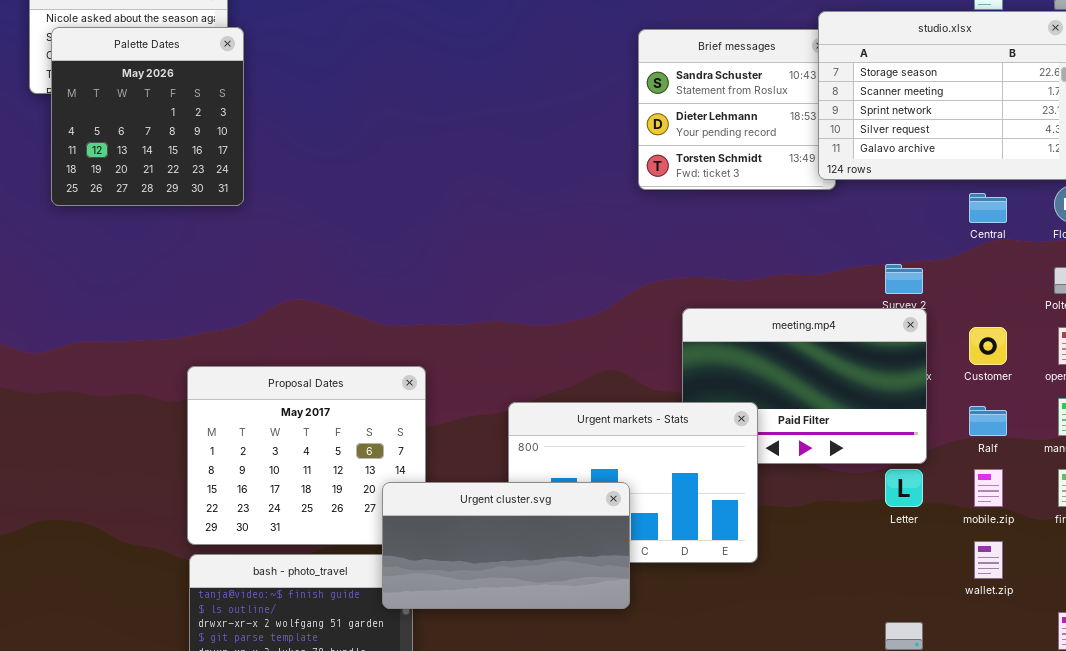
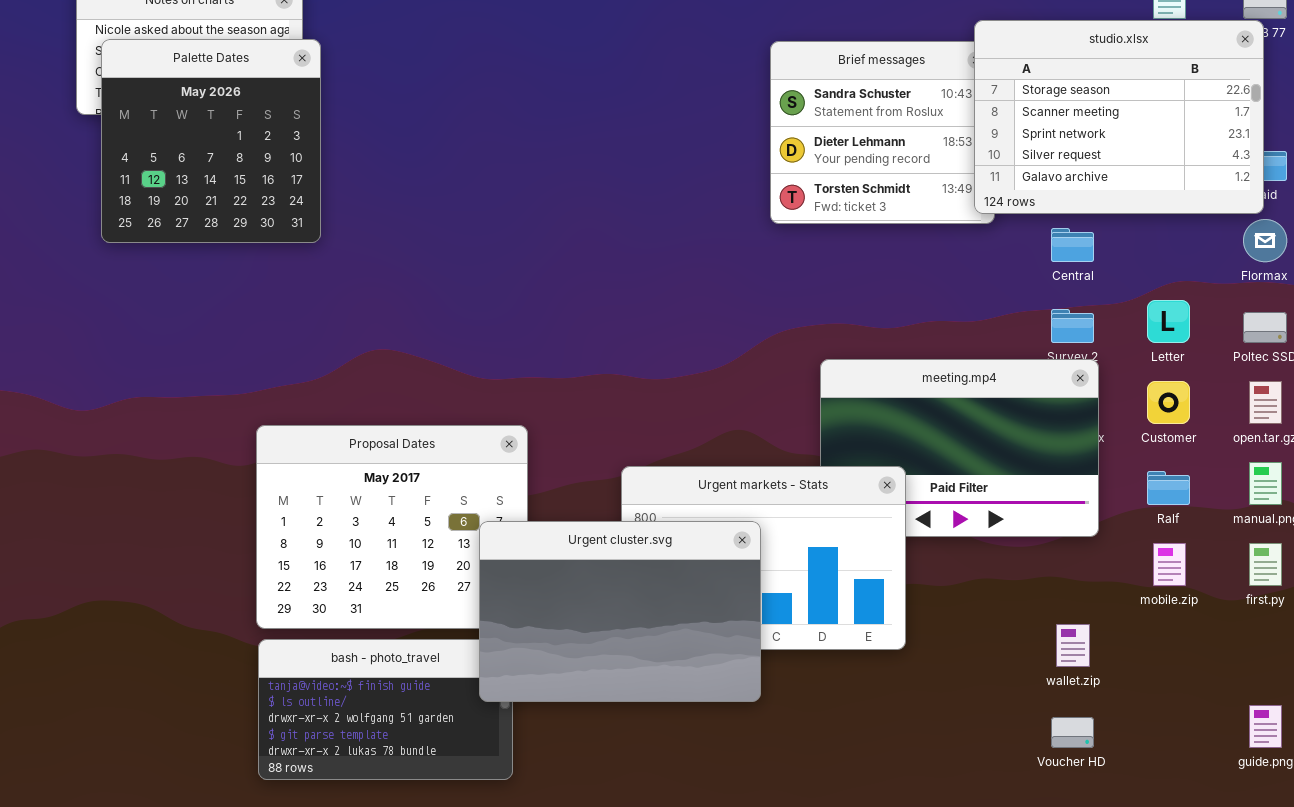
Central: [969,193,1007,223] -> [1051,228,1094,262], moved
Letter: [885,469,923,507] -> [1147,300,1190,343], moved
Urgent cluster.svg: [382,482,630,609] -> [479,521,761,702], resized
wallet.zip: [974,541,1003,579] -> [1056,624,1090,667], moved

